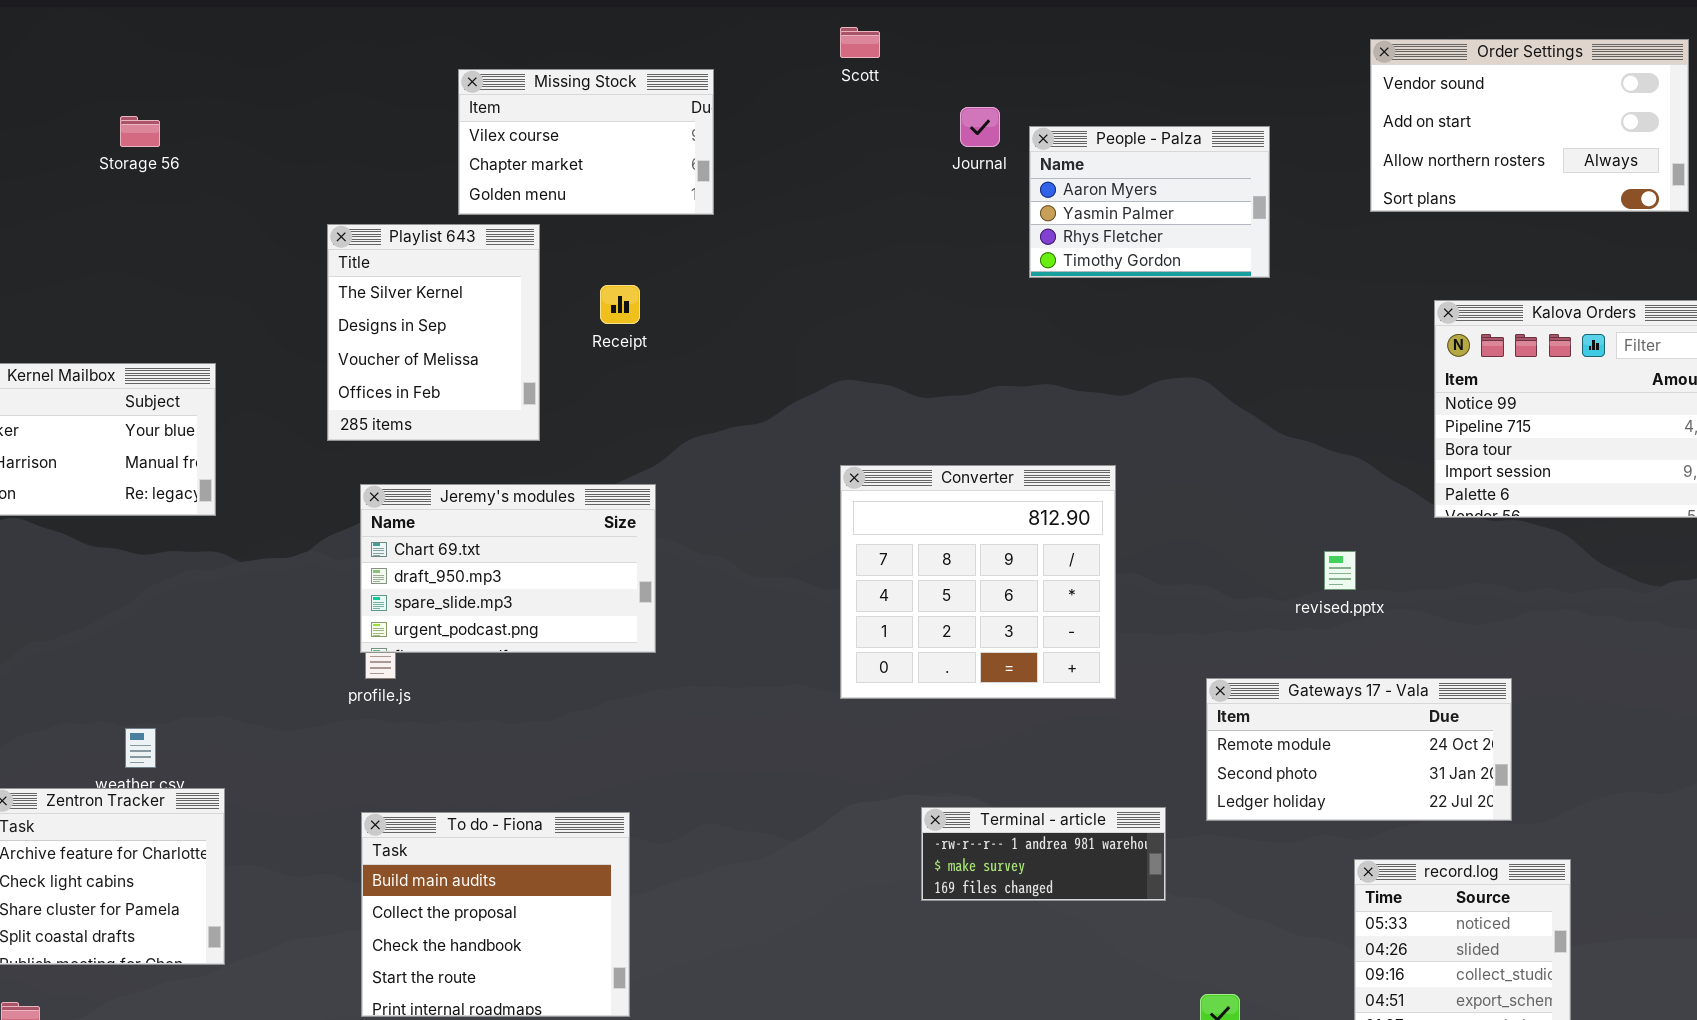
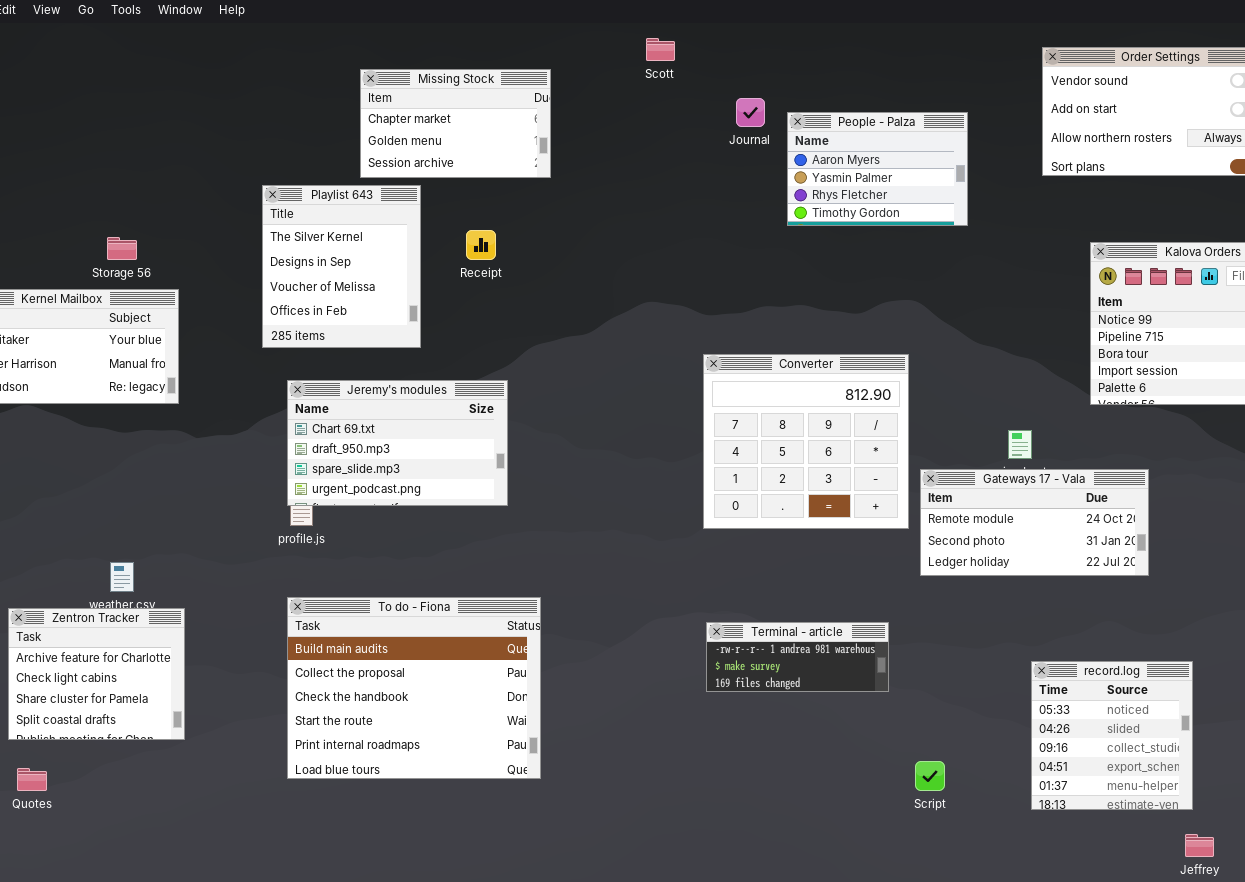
Missing Stock: [458,69,714,215] -> [360,69,551,178], scrolled down 1 row
Storage 56: [120,116,160,147] -> [107,237,137,260], moved
Converter: [840,465,1116,699] -> [703,354,909,529], moved
Gateways 17 - Vala: [1206,678,1512,821] -> [920,469,1149,576], moved
To do - Fiona: [361,812,630,1017] -> [287,597,541,779], resized

